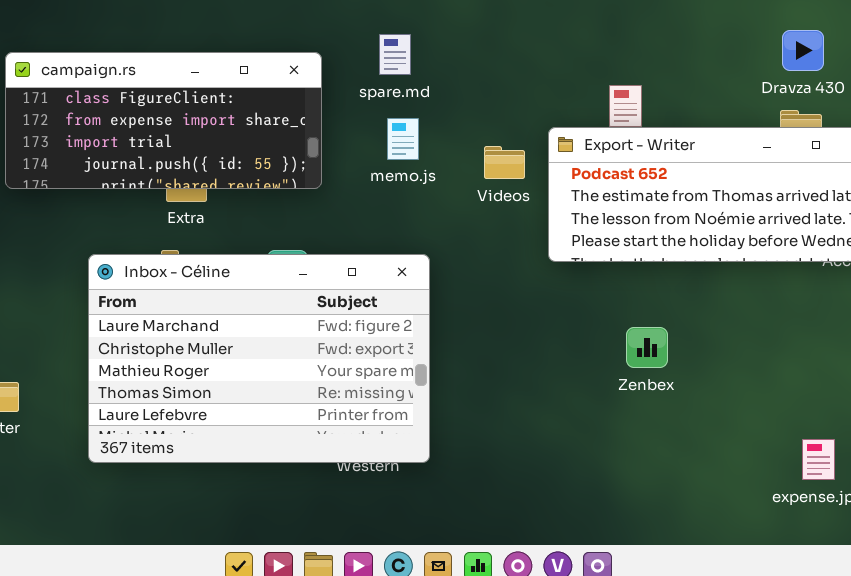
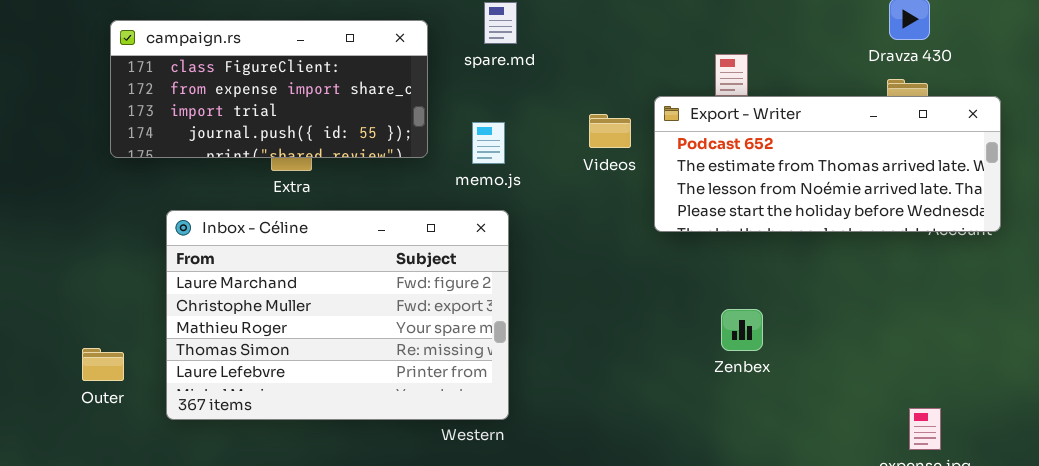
memo.js: [387,118,419,160] -> [472,122,505,164], moved
Inbox - Céline: [88,254,430,463] -> [166,210,509,420], moved
Zenbex: [626,327,668,368] -> [721,309,763,351], moved

